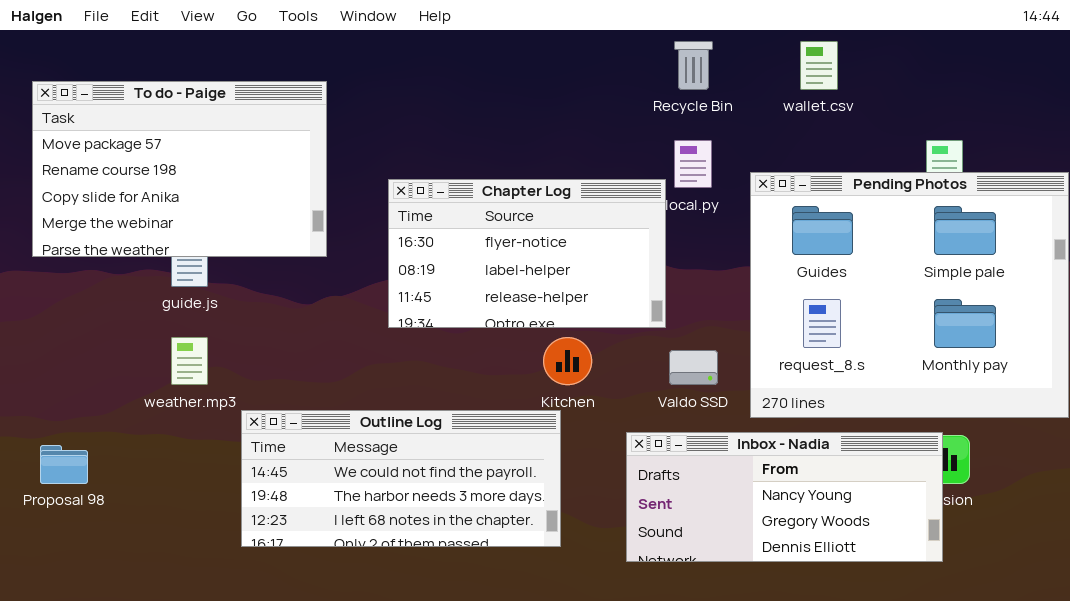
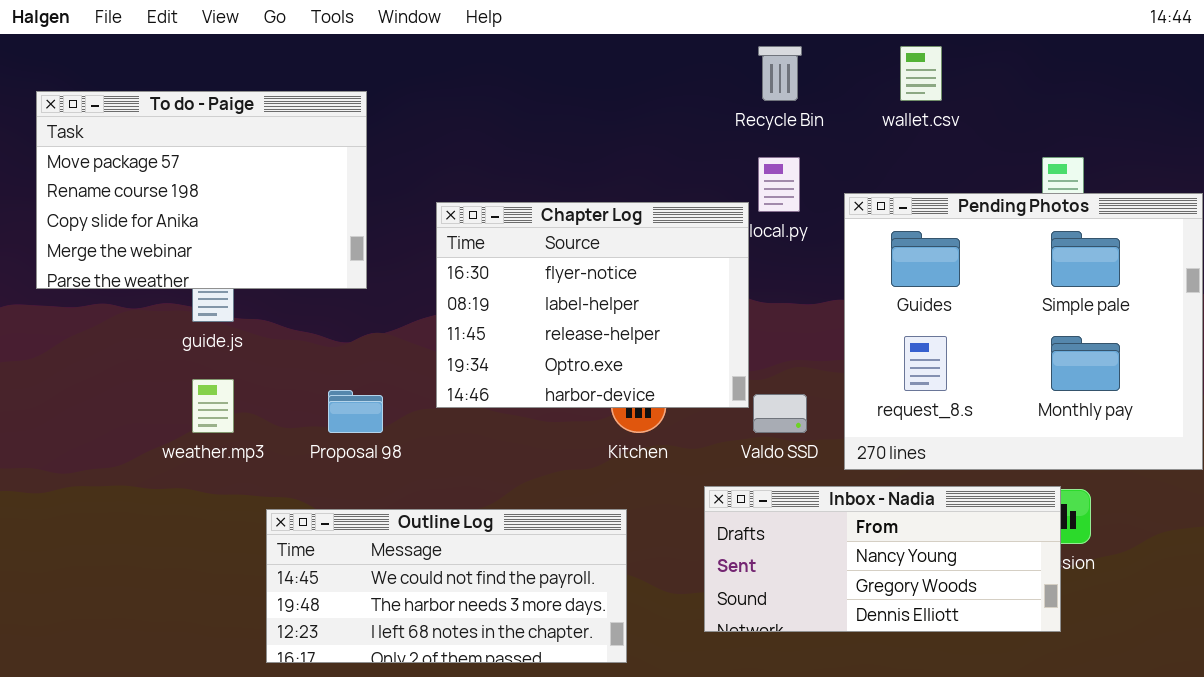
Chapter Log: [388,179,666,328] -> [436,202,749,408], resized
Outline Log: [241,410,561,547] -> [266,509,627,663], moved
Proposal 98: [40,445,88,484] -> [328,390,383,433], moved

